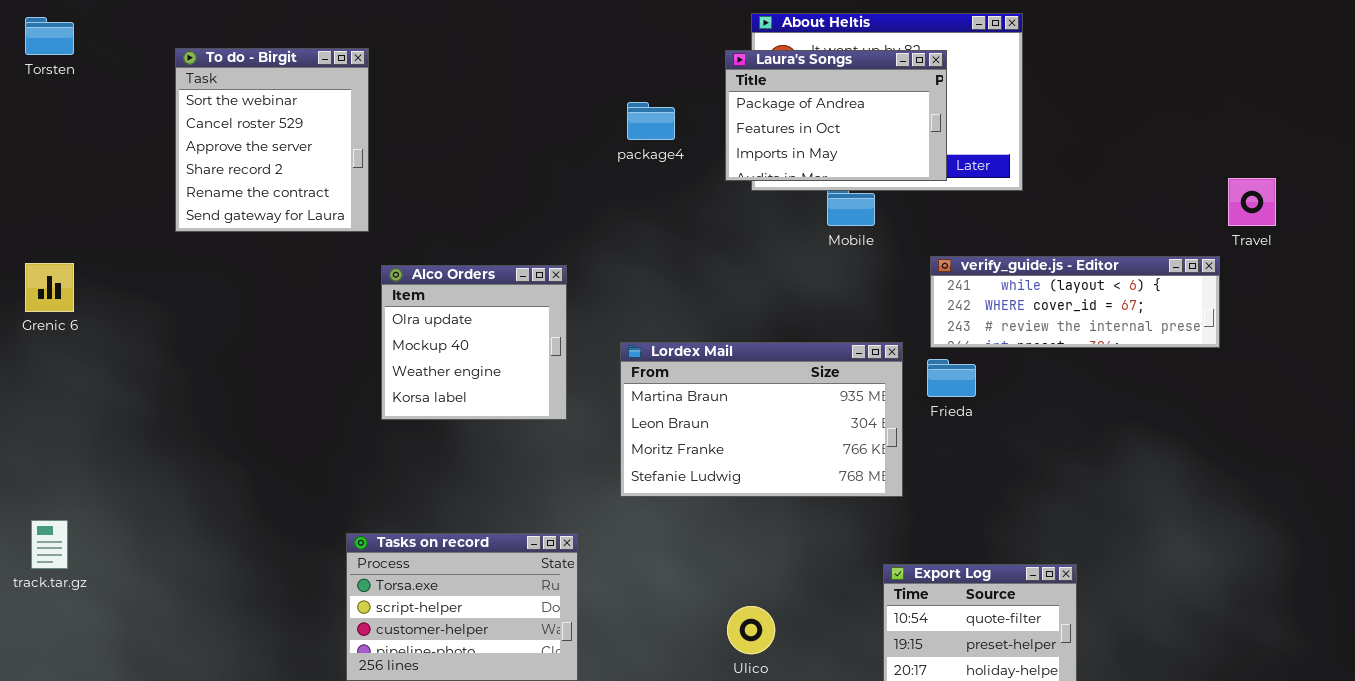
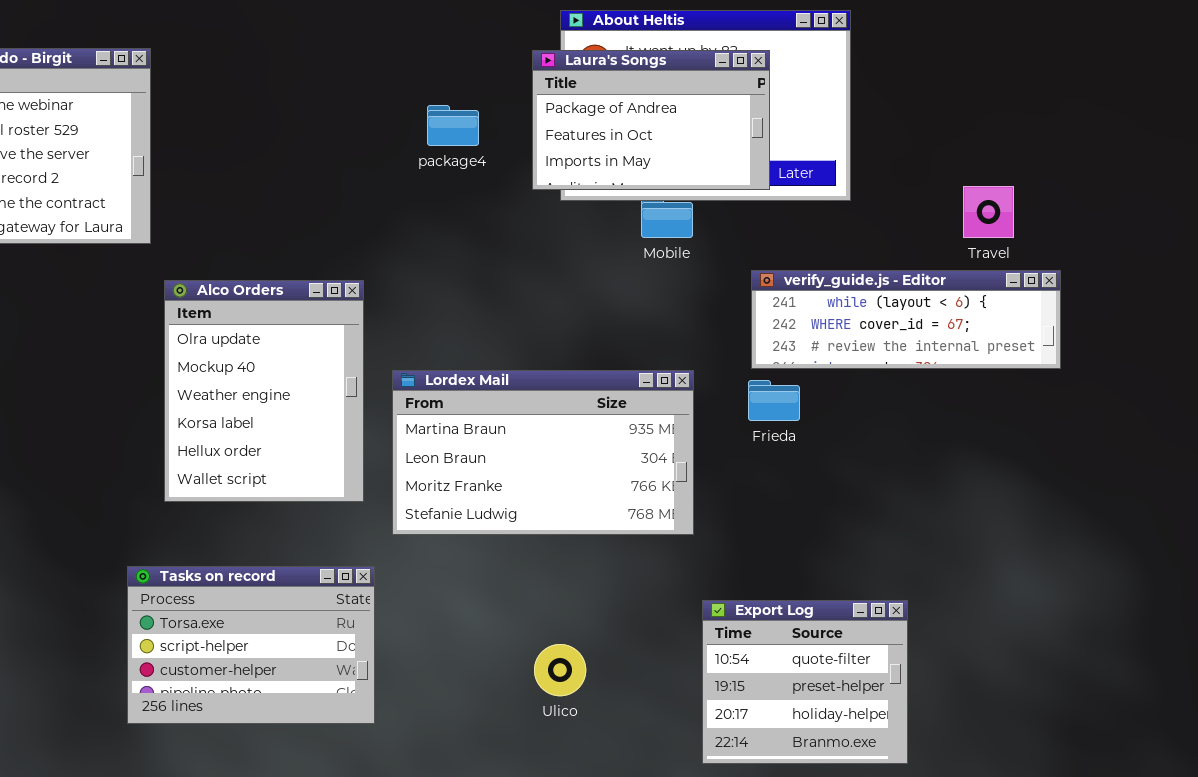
Travel: [1228,178,1276,226] -> [963,186,1014,238], moved
Alco Orders: [381,265,567,420] -> [164,280,364,502], resized
Lordex Mail: [620,342,903,497] -> [392,370,694,535], moved

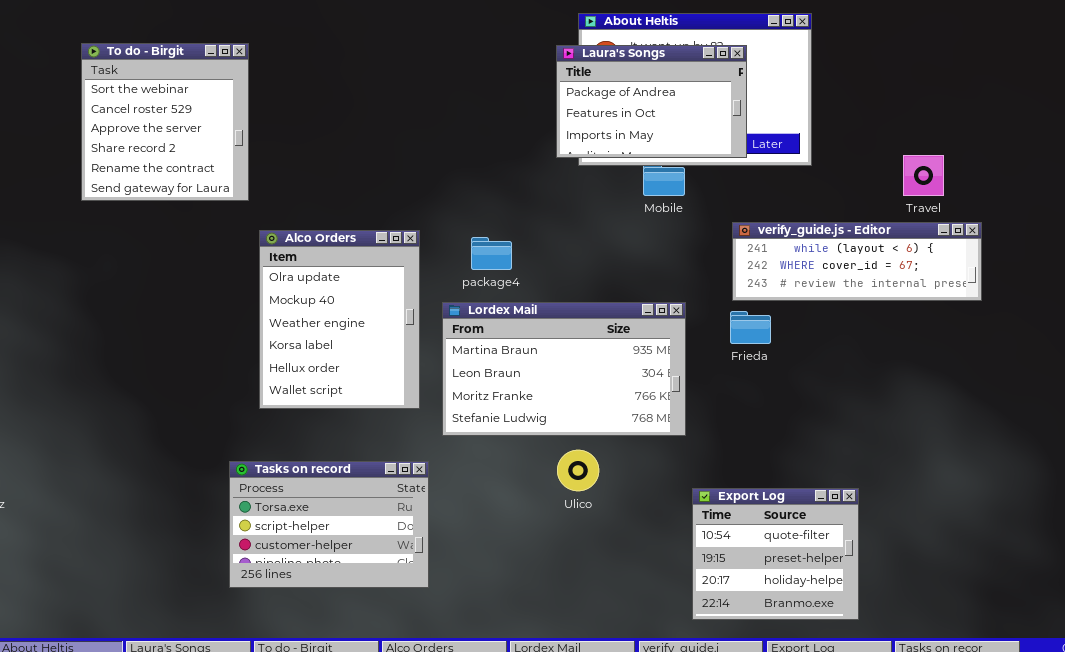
package4: [427,105,479,146] -> [471,237,512,270], moved
Ulico: [534,644,586,696] -> [557,450,599,491], moved

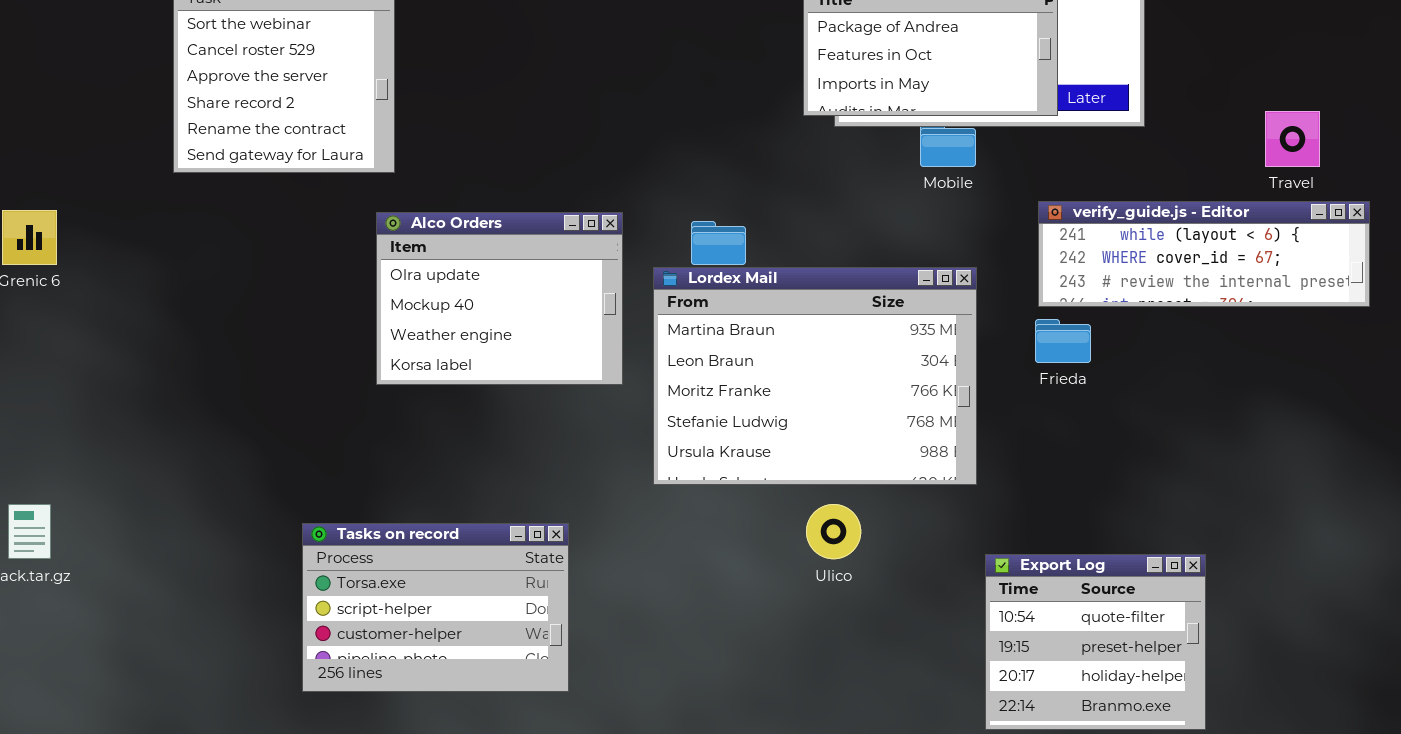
Alco Orders: [259,230,420,409] -> [376,212,623,385], resized
Lordex Mail: [442,302,686,436] -> [653,267,977,485], resized
Tasks on record: [229,461,429,588] -> [302,523,569,692], moved

